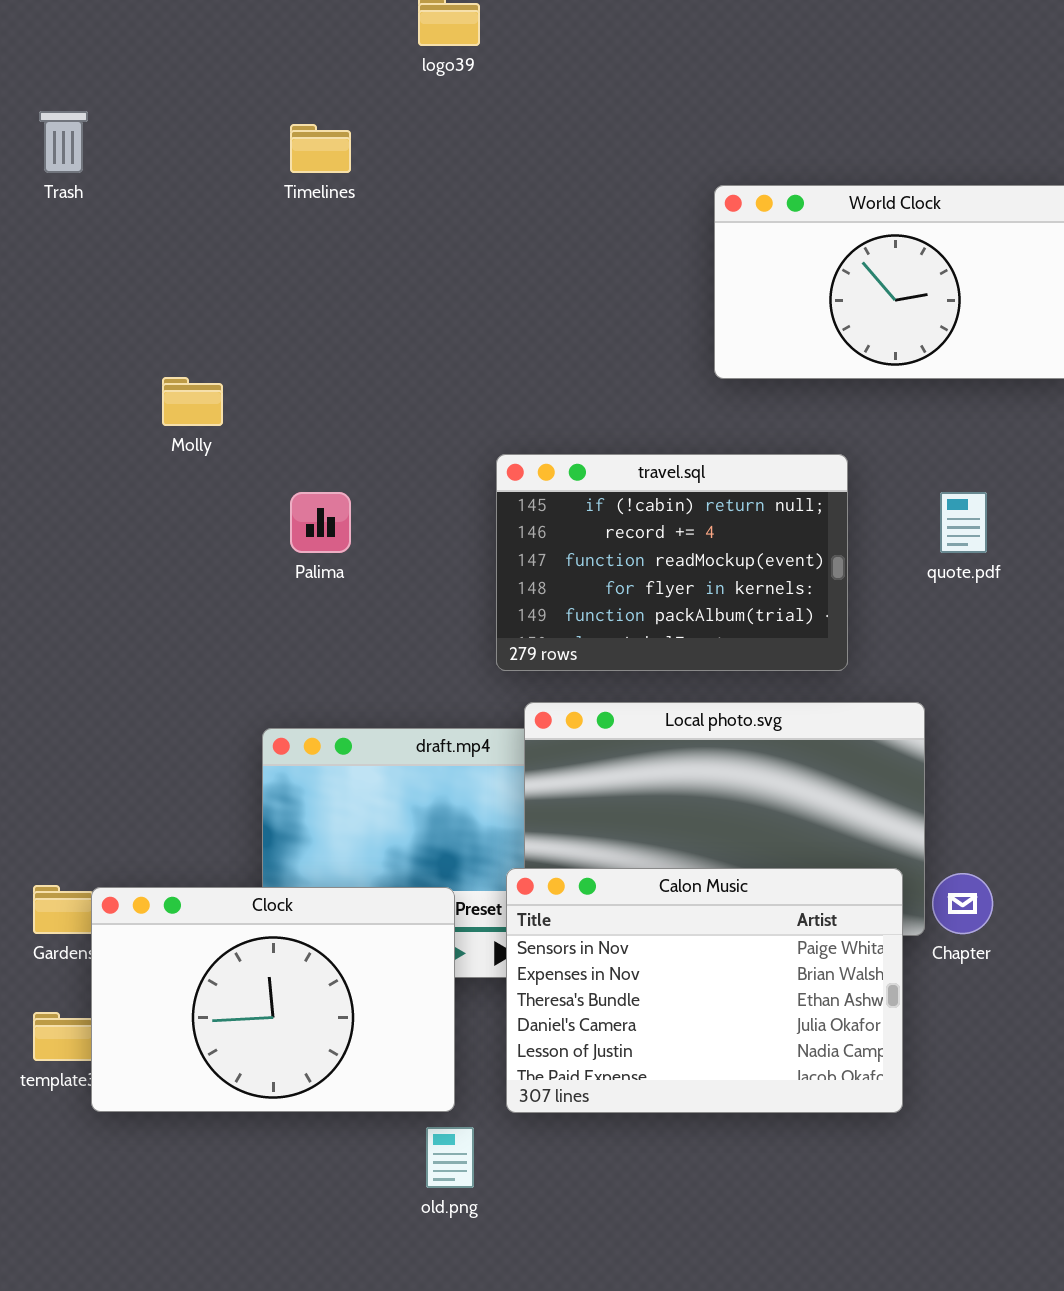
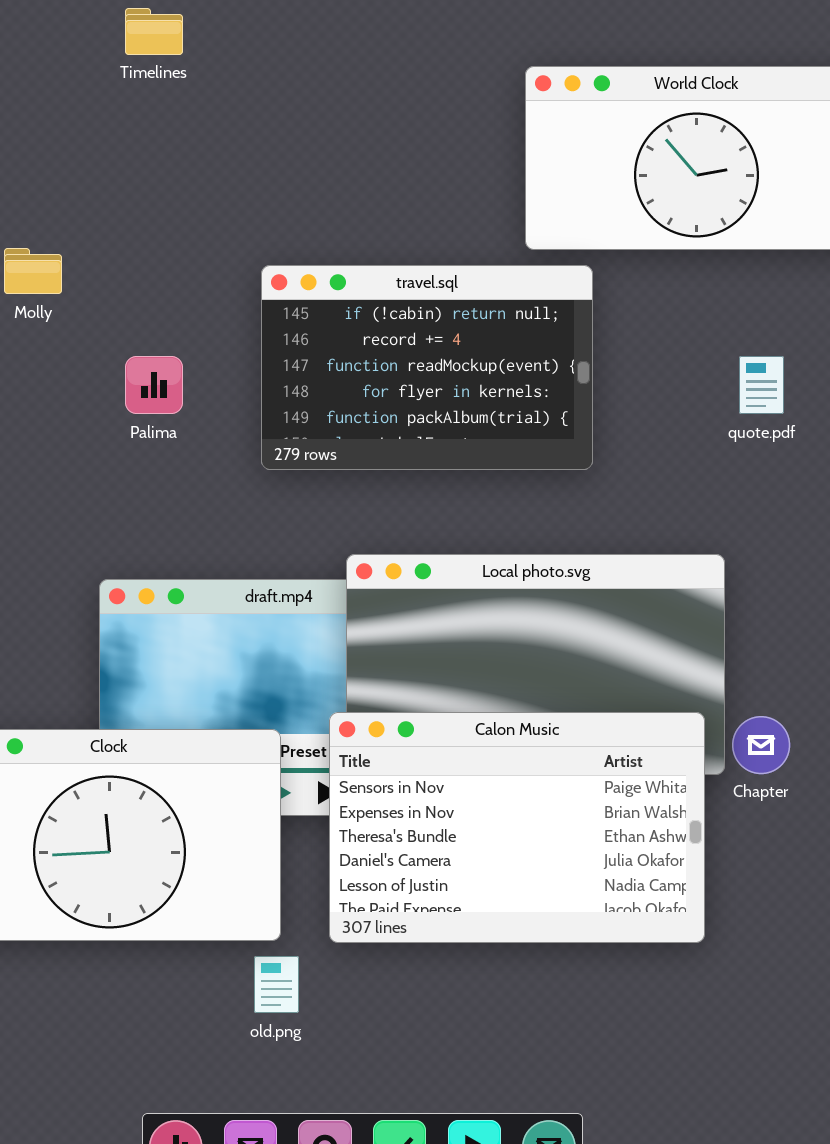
travel.sql: [496,454,848,671] -> [261,265,593,470], moved

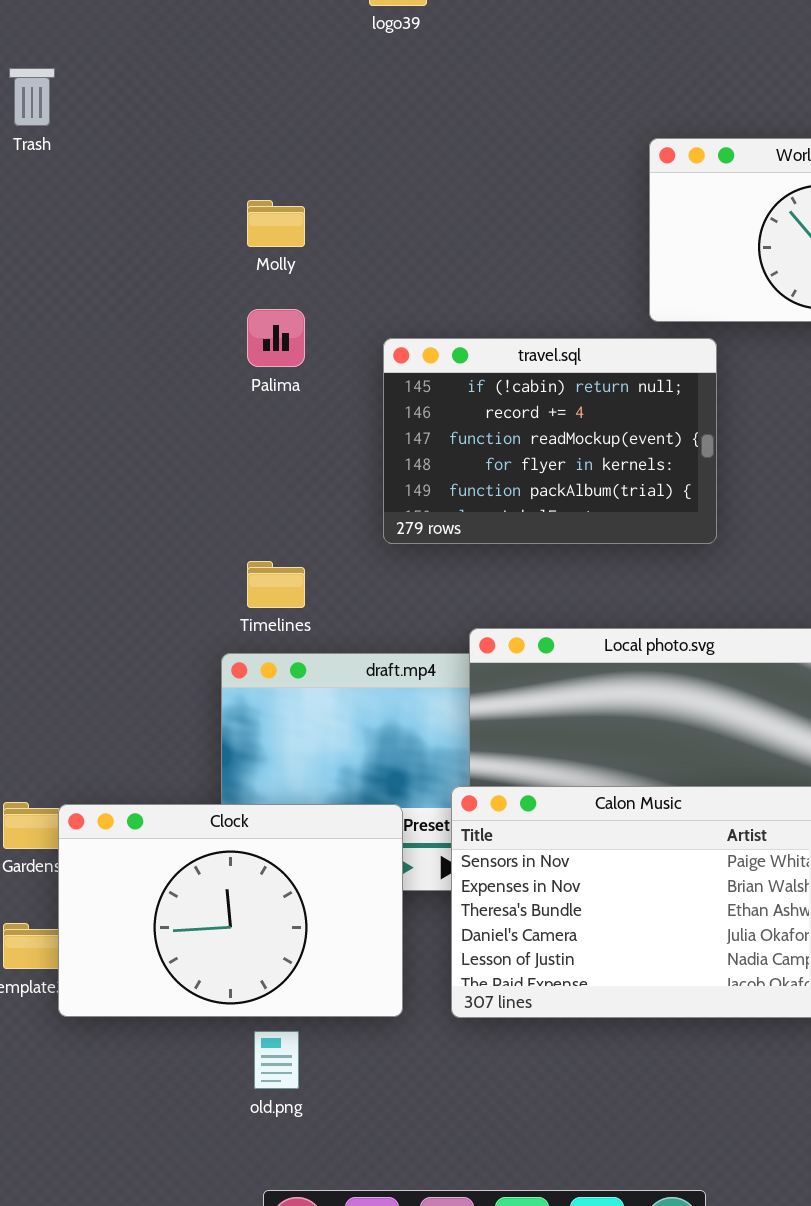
Timelines: [125,8,183,55] -> [247,561,305,608], moved
Molly: [4,248,62,294] -> [247,200,305,247], moved
Palima: [125,356,183,414] -> [247,309,305,367], moved
old.png: [254,956,299,1013] -> [254,1031,299,1089], moved

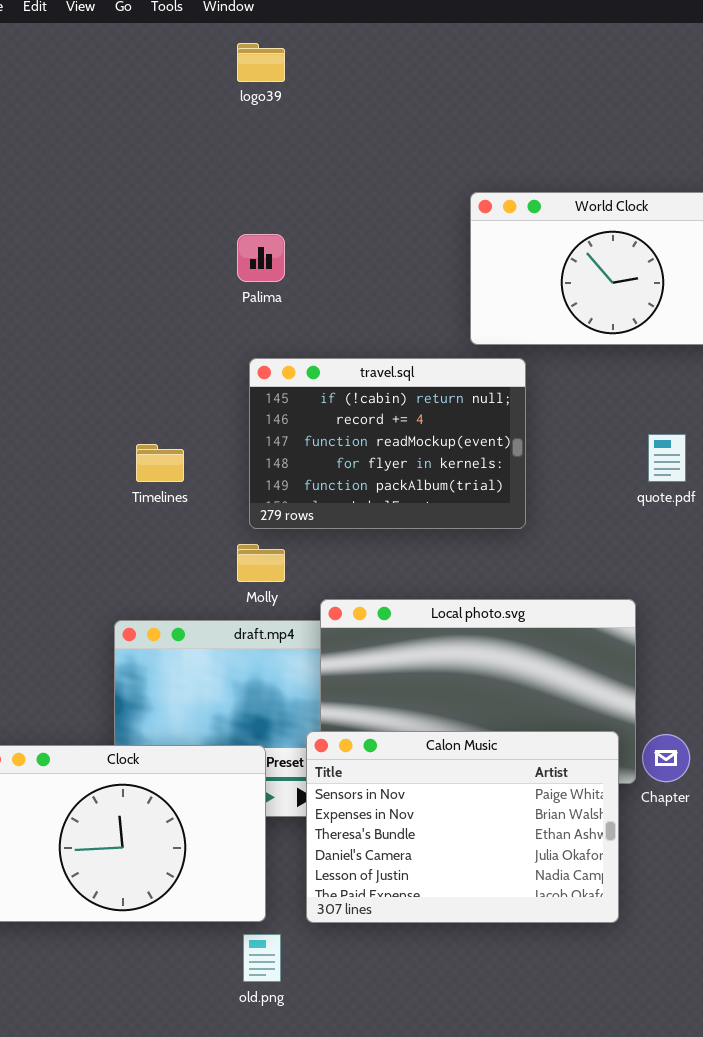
Molly: [247,200,305,247] -> [237,544,285,582], moved
Palima: [247,309,305,367] -> [237,234,285,282], moved
Timelines: [247,561,305,608] -> [136,444,184,482], moved
old.png: [254,1031,299,1089] -> [243,934,281,982], moved

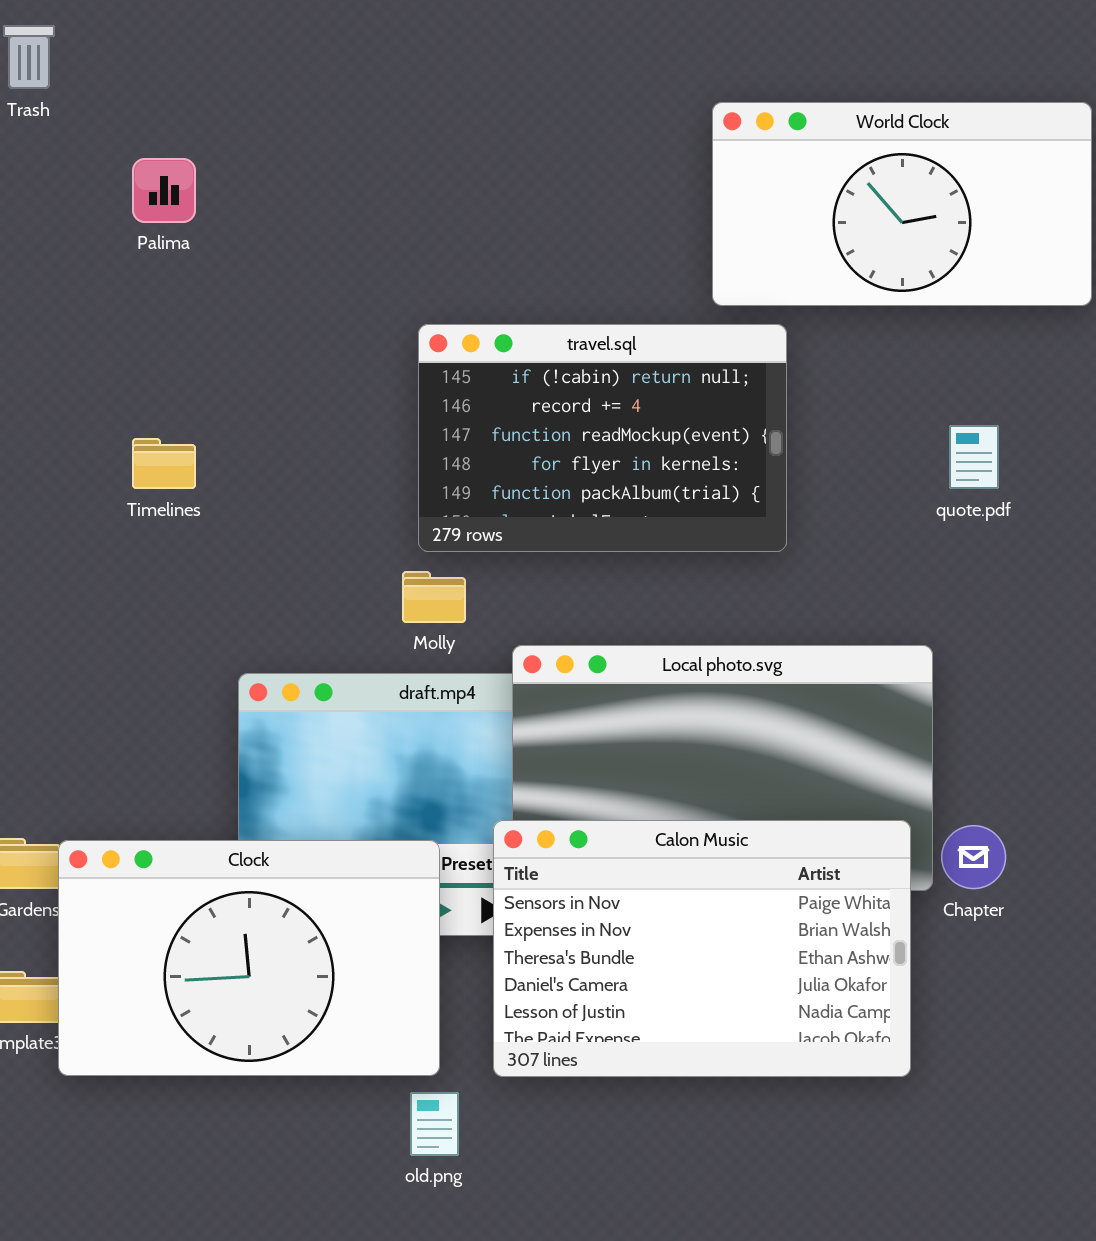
Palima: [237,234,285,282] -> [132,158,196,223], moved
Timelines: [136,444,184,482] -> [132,438,196,489], moved

